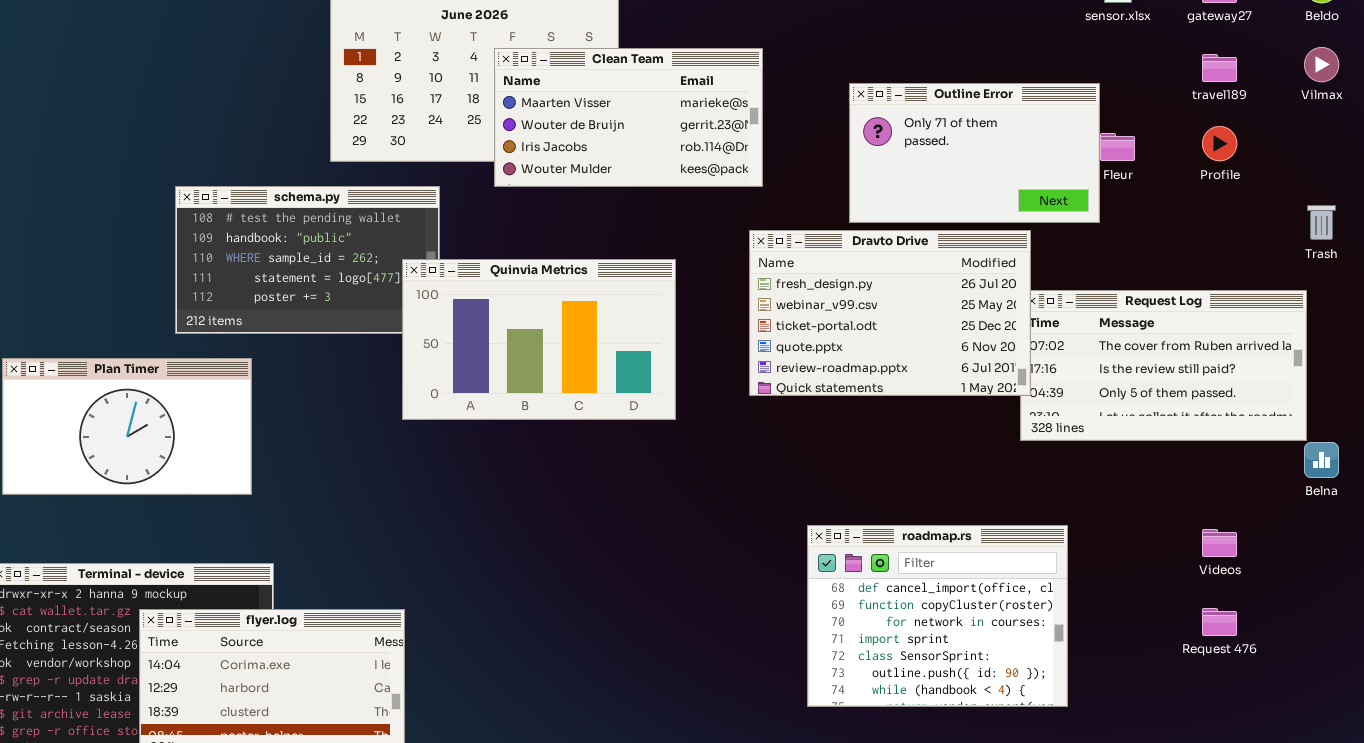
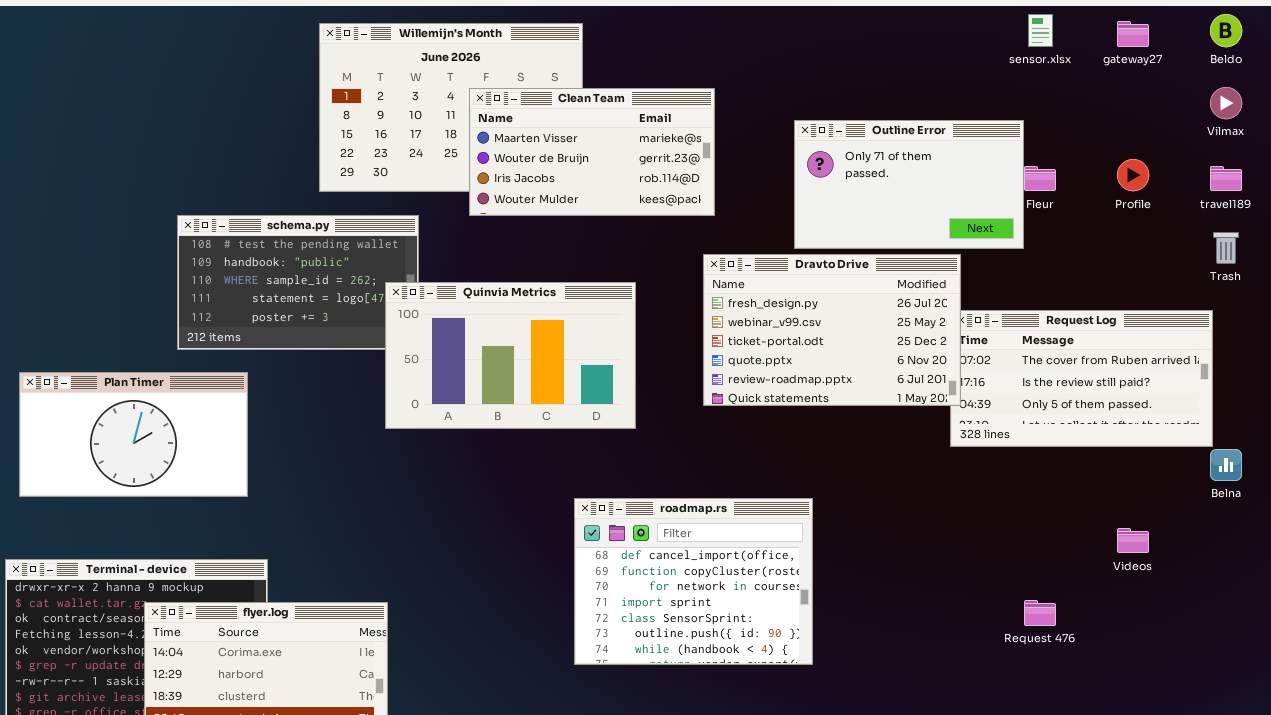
travel189: [1202,54,1237,82] -> [1210,166,1242,191], moved
roadmap.rs: [807,525,1068,707] -> [574,498,813,665], moved
Request 476: [1202,608,1237,636] -> [1024,600,1056,626], moved

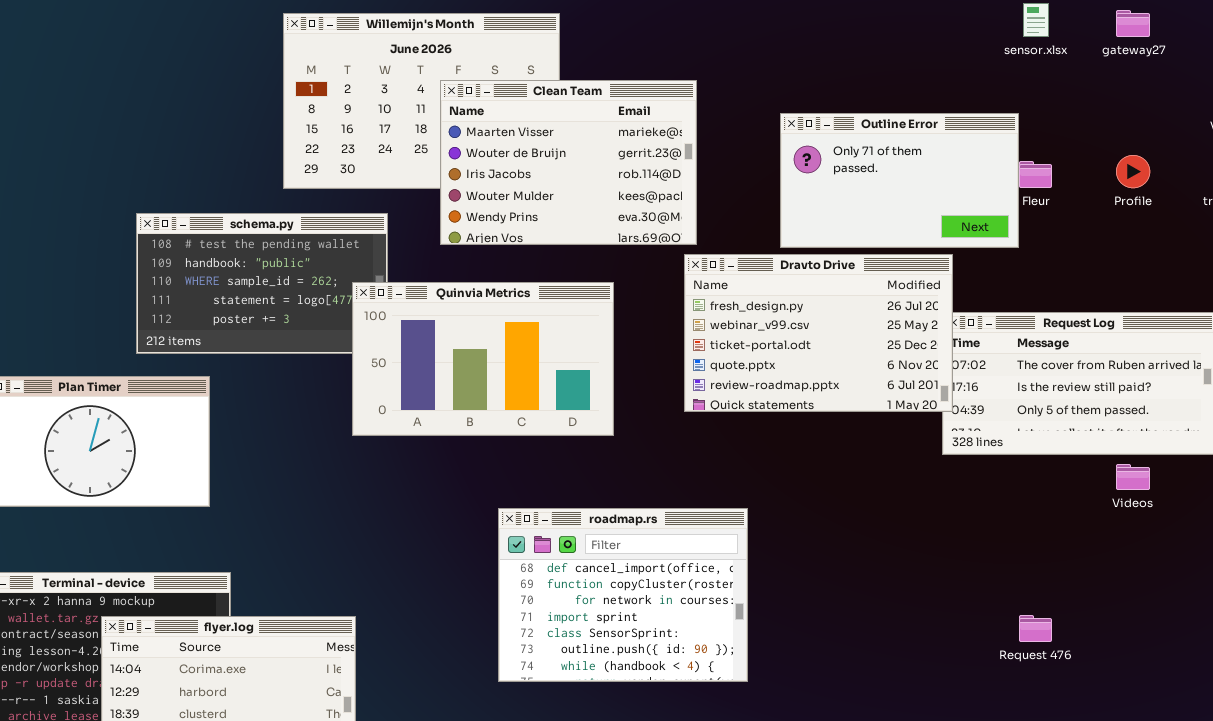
Clean Team: [469,88,715,216] -> [440,80,697,245], resized
roadmap.rs: [574,498,813,665] -> [498,508,748,682], moved
Videos: [1117,528,1149,553] -> [1116,464,1150,490], moved

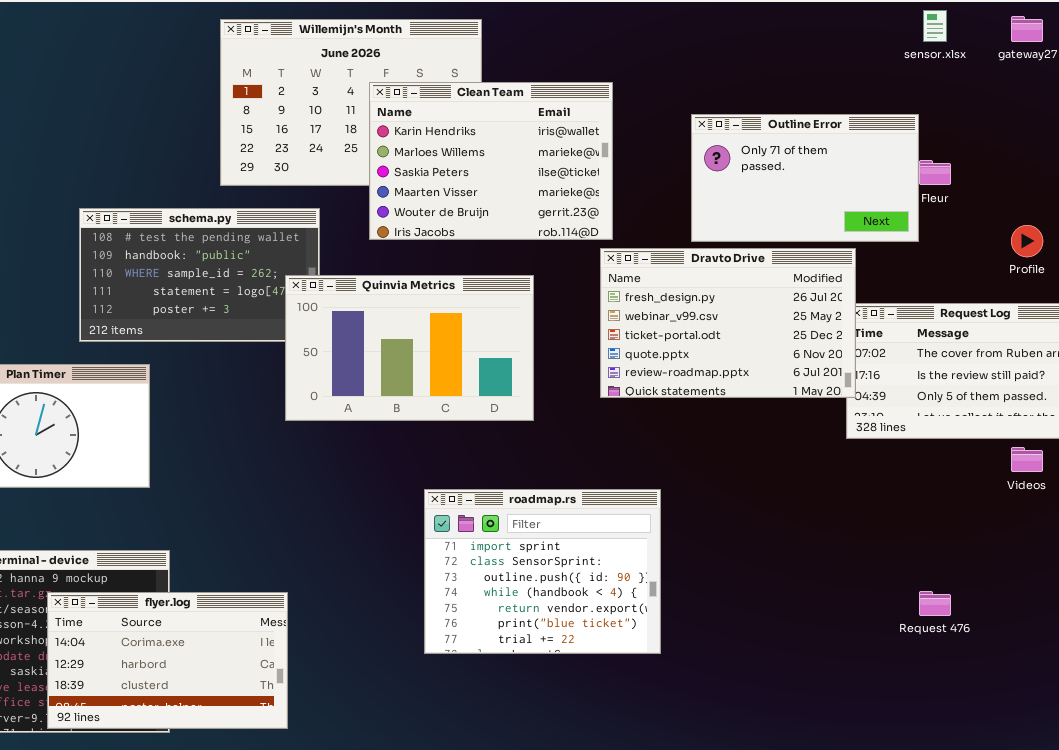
Clean Team: [440,80,697,245] -> [369,82,613,240], scrolled up 3 rows
Profile: [1116,155,1150,188] -> [1011,225,1043,257], moved
roadmap.rs: [498,508,748,682] -> [424,489,661,654], scrolled down 3 rows

